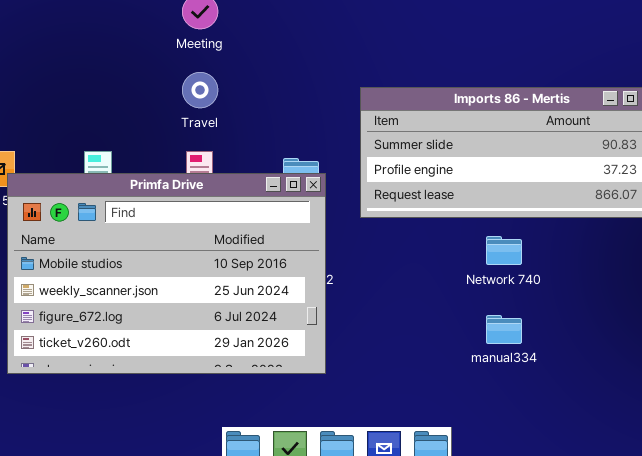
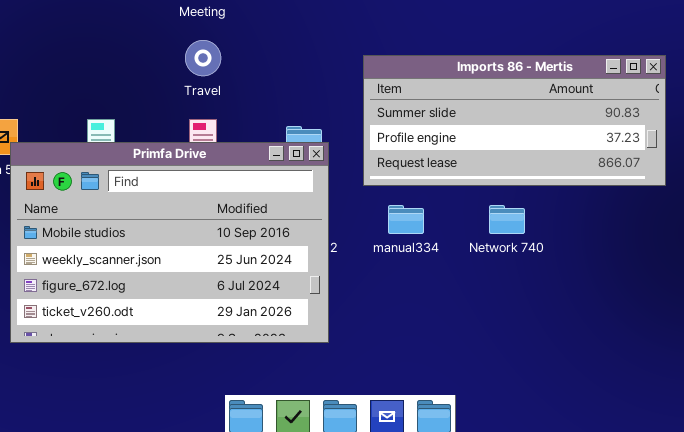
manual334: [486,315,522,344] -> [388,205,424,234], moved

